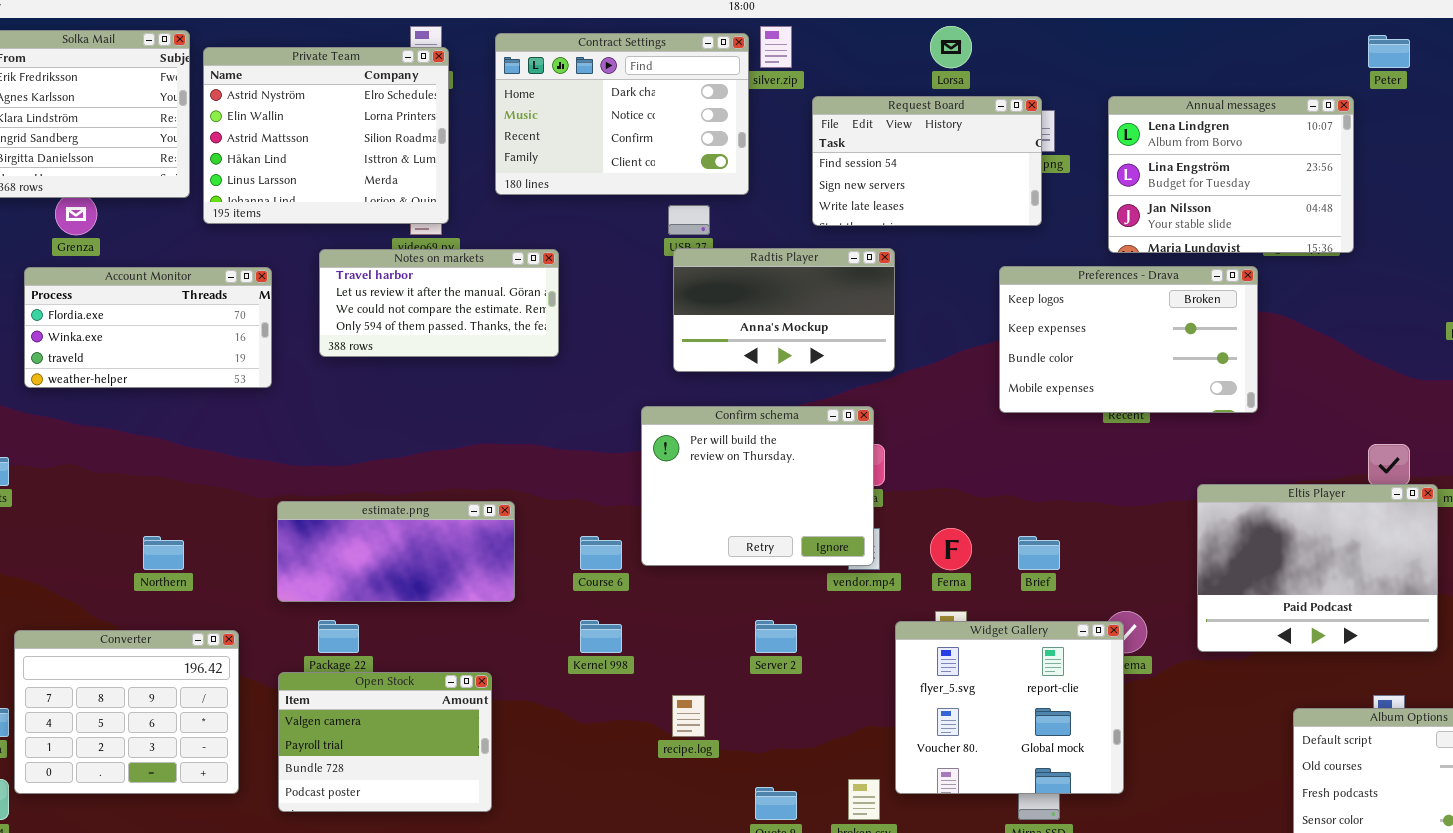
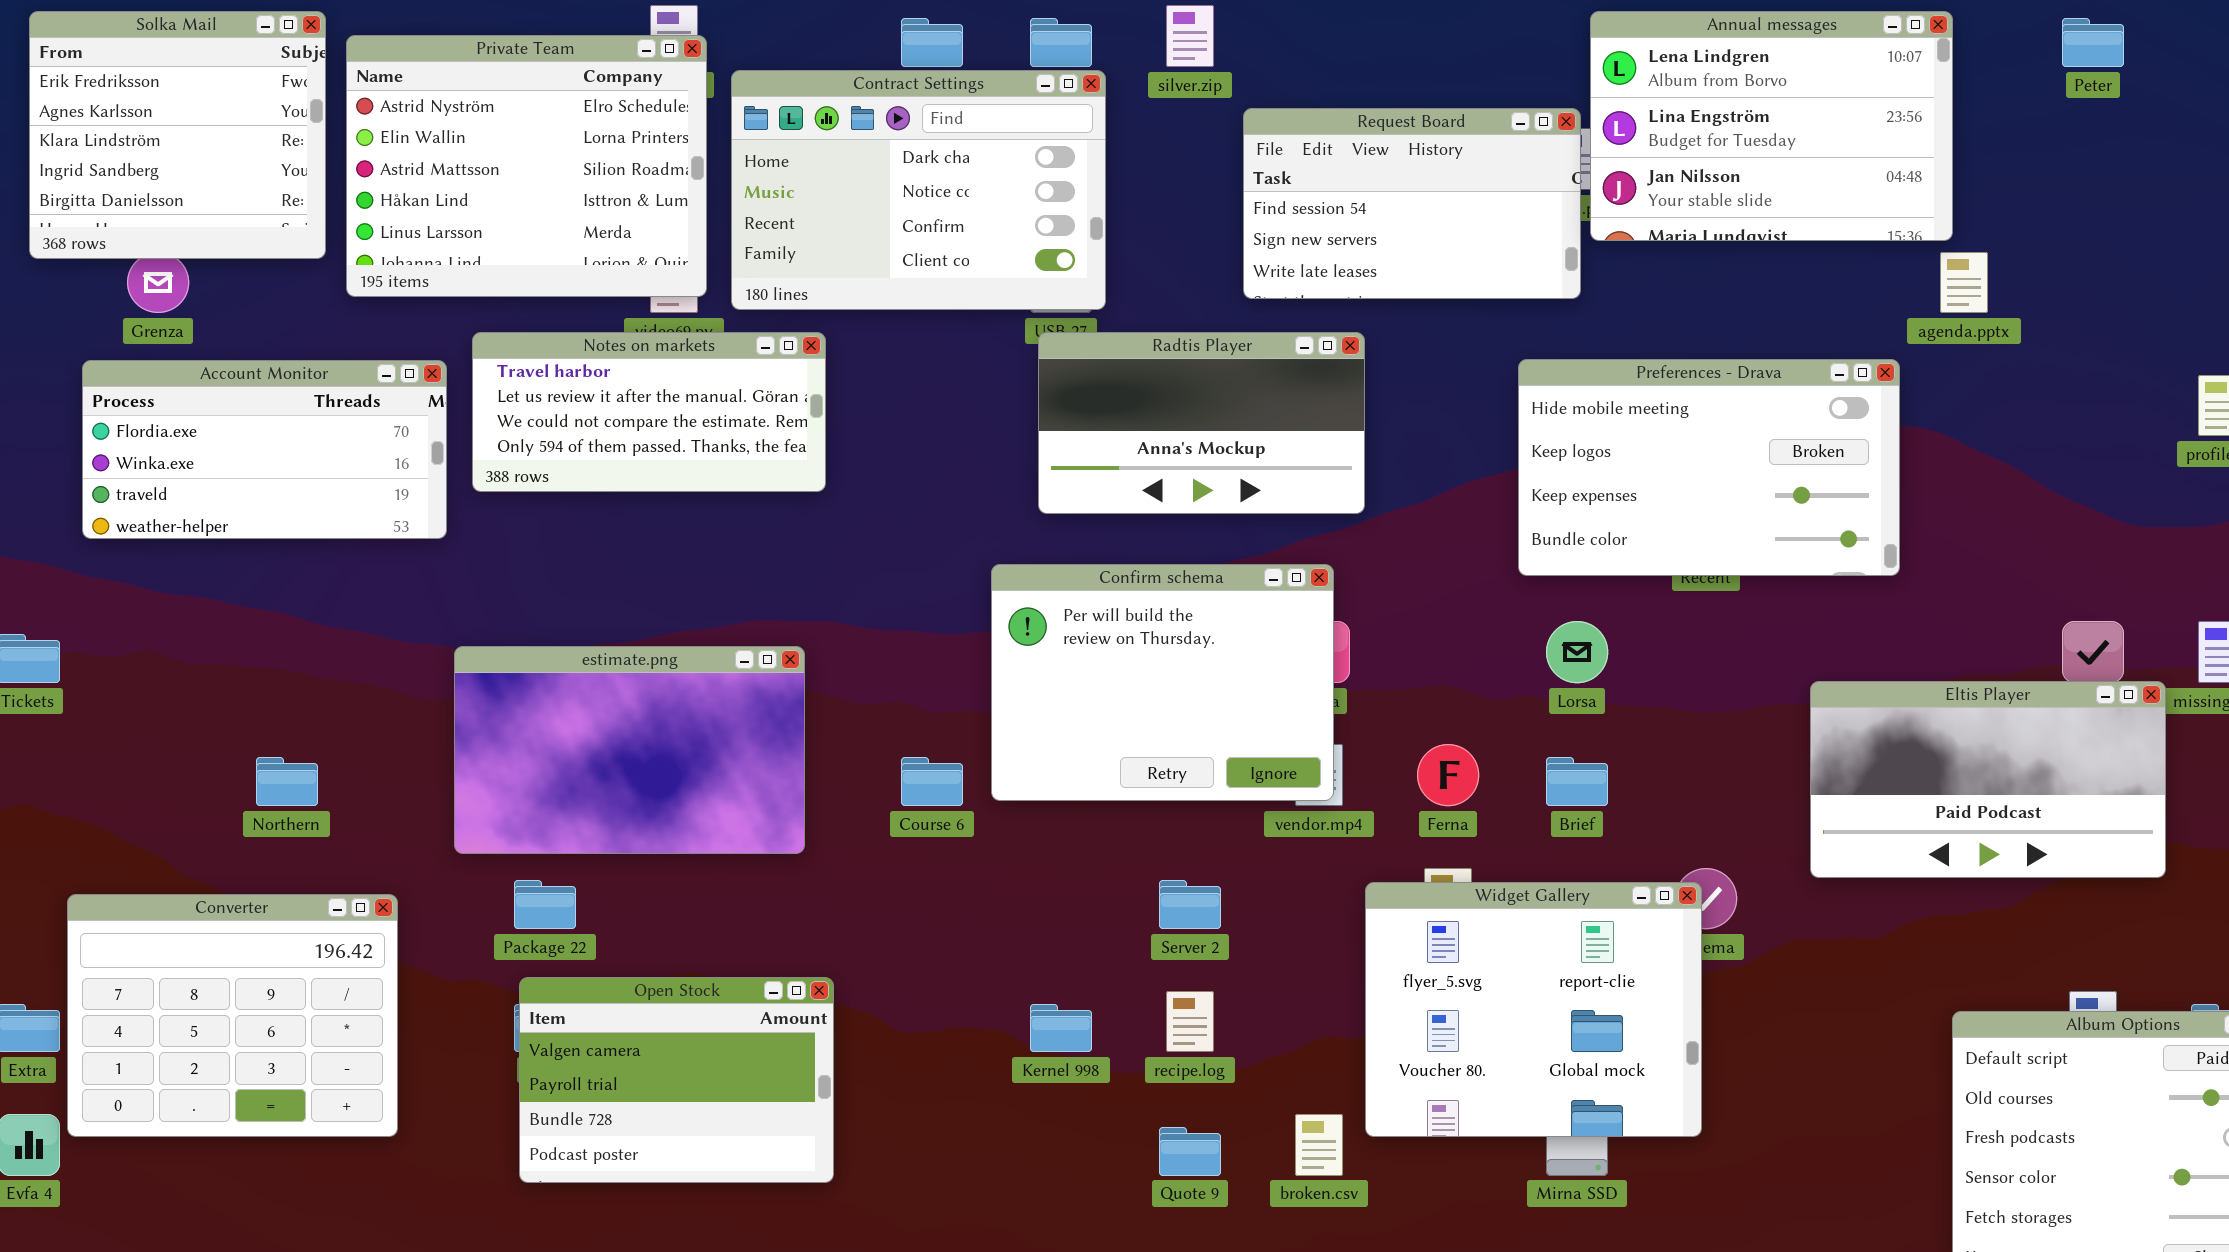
Lorsa: [930,26,972,68] -> [1546,621,1608,683], moved
Contract Settings: [495,33,749,195] -> [731,70,1106,310], moved
Annual messages: [1108,96,1354,253] -> [1590,11,1953,241], moved
Notes on markets: [319,249,559,357] -> [472,332,826,492], moved
Preferences - Drava: [999,266,1258,413] -> [1518,359,1900,576], scrolled up 1 row
Eltis Player: [1197,484,1438,652] -> [1810,681,2166,878], resized
estimate.png: [277,501,515,602] -> [454,646,805,854], resized
Kernel 998: [580,620,622,653] -> [1030,1004,1092,1052], moved
Open Stock: [278,672,492,812] -> [519,977,834,1183], moved
recipe.log: [672,695,705,737] -> [1166,991,1214,1052], moved

